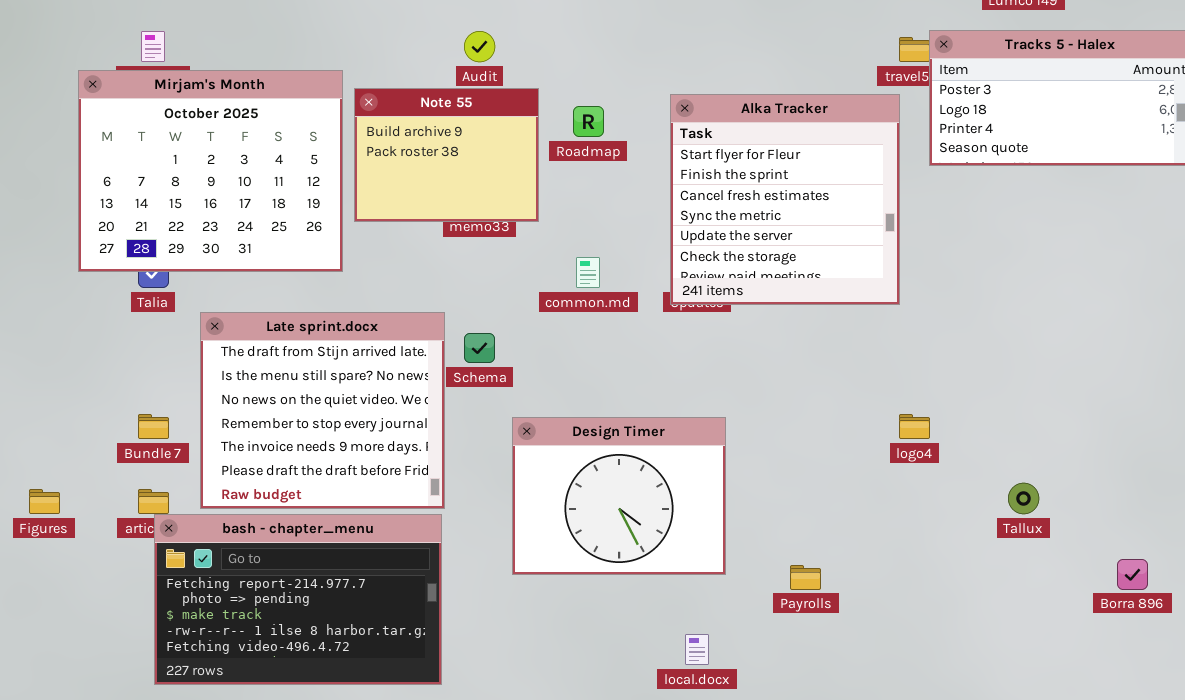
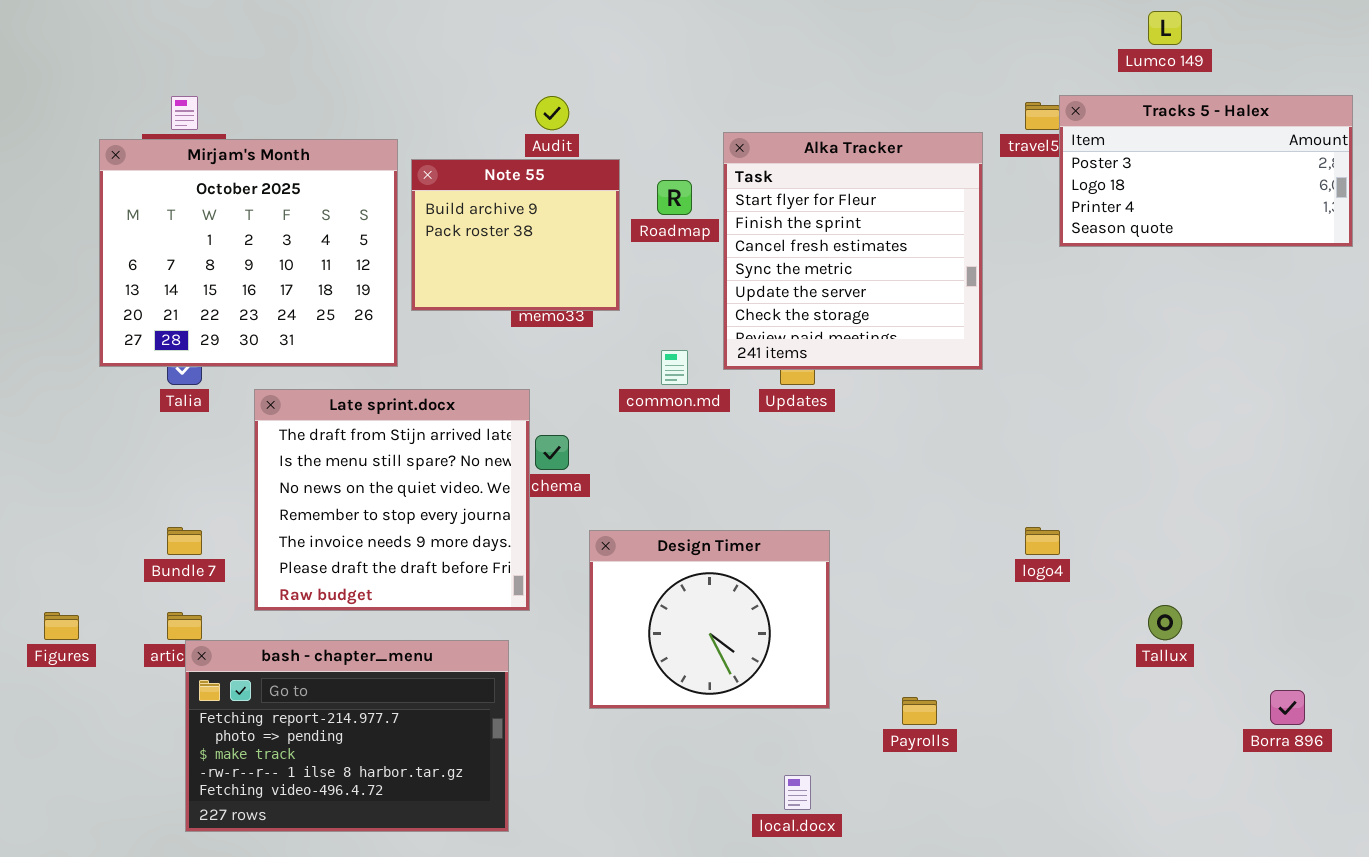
Alka Tracker: [670,94,900,305] -> [723,132,983,370], moved
Late sprint.docx: [200,312,445,509] -> [254,389,530,611], moved

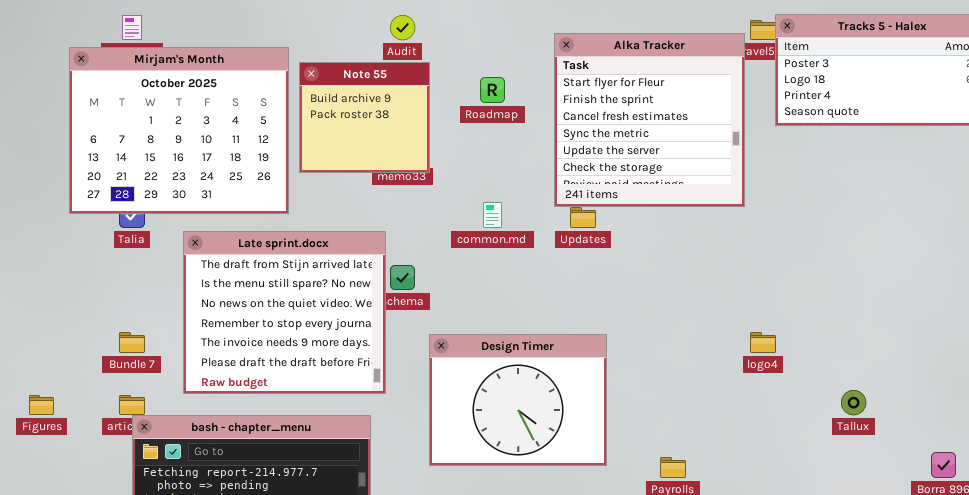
Alka Tracker: [723,132,983,370] -> [554,33,745,207], moved
Note 55: [411,159,620,311] -> [299,62,430,173], resized

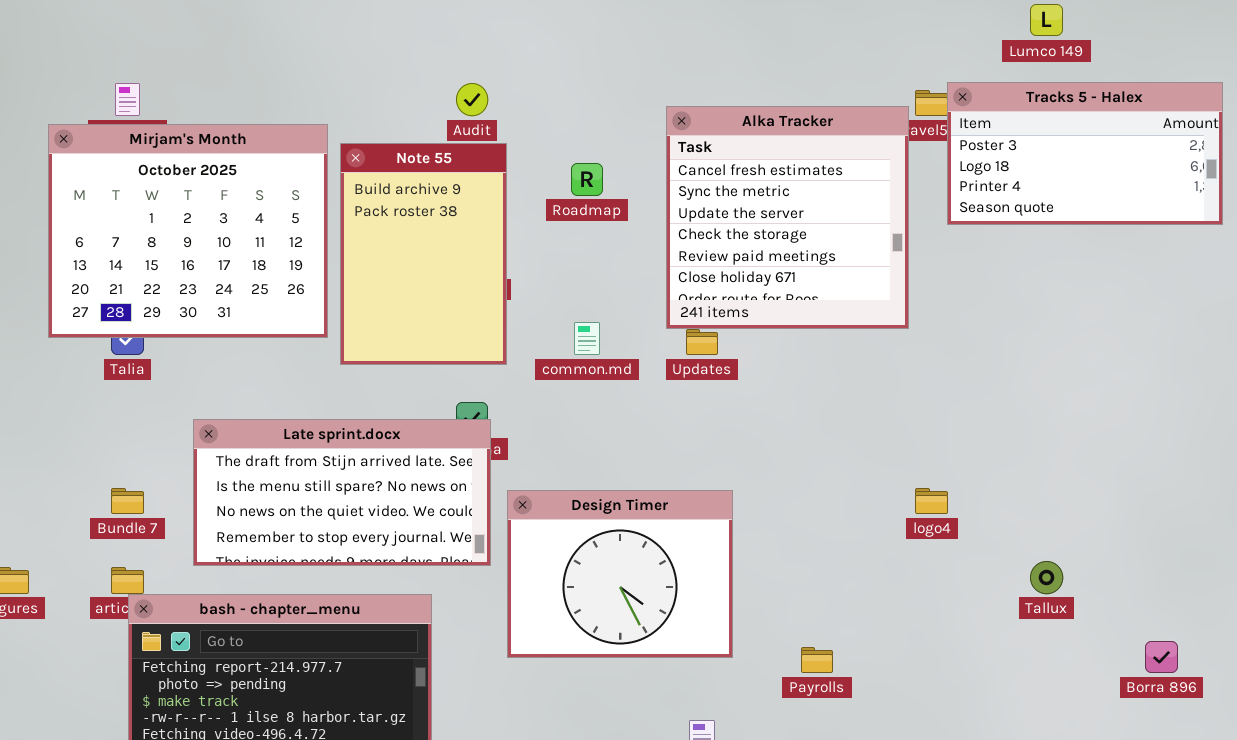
Alka Tracker: [554,33,745,207] -> [666,106,909,329], scrolled down 2 rows
Note 55: [299,62,430,173] -> [340,143,507,365], resized
Late sprint.docx: [183,231,386,394] -> [193,419,491,566], resized

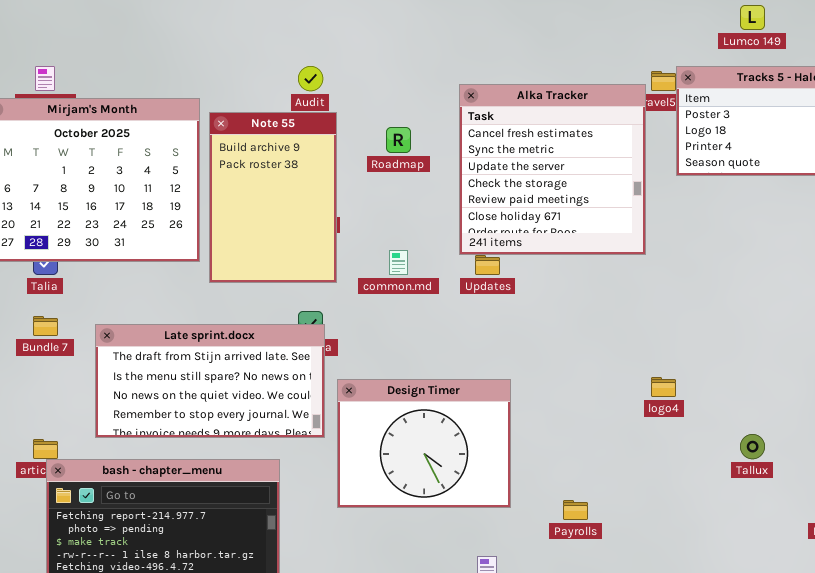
Bundle 7: [111,488,144,514] -> [33,316,58,336], moved

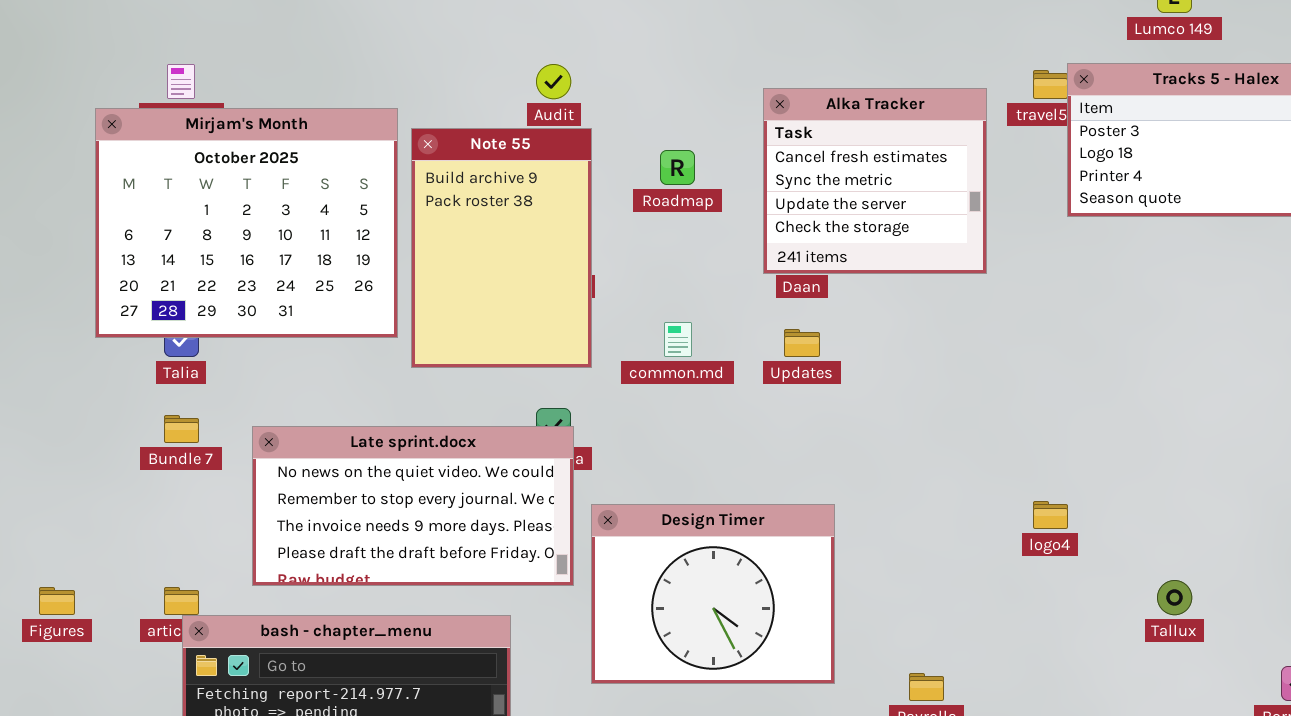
Alka Tracker: [459,84,646,255] -> [763,88,987,274], resized
Late sprint.docx: [95,324,325,438] -> [252,426,574,586], scrolled down 2 rows

